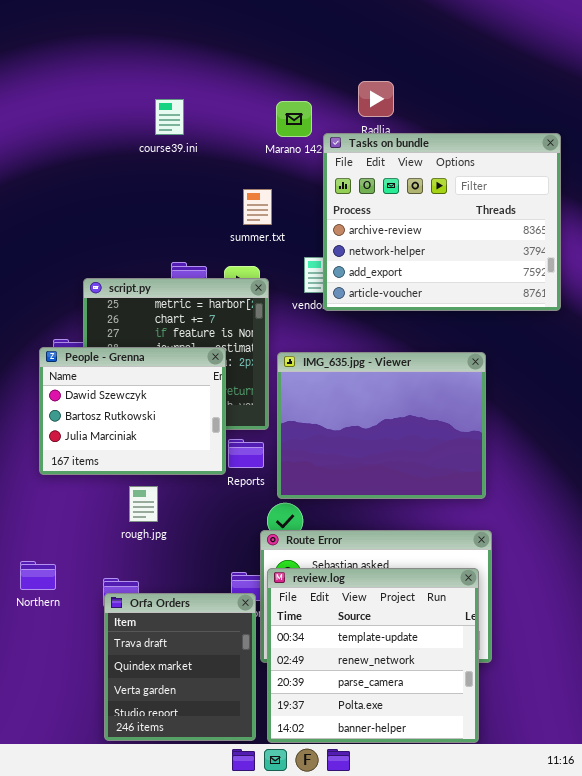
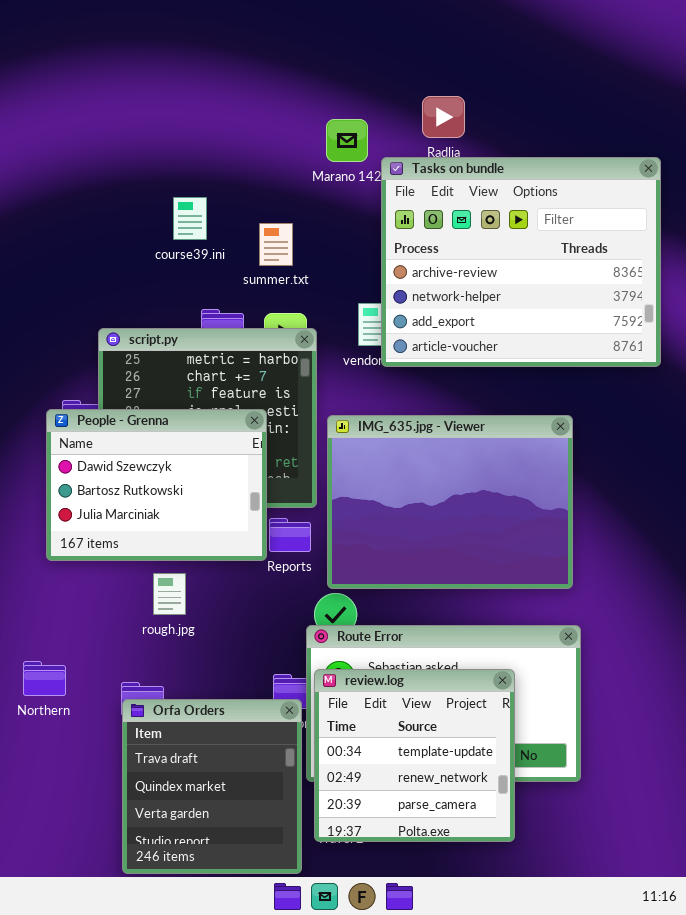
course39.ini: [155,99,184,135] -> [173,197,207,240], moved
summer.txt: [243,189,272,225] -> [259,223,293,266], moved
review.log: [267,568,479,743] -> [314,669,515,842], resized

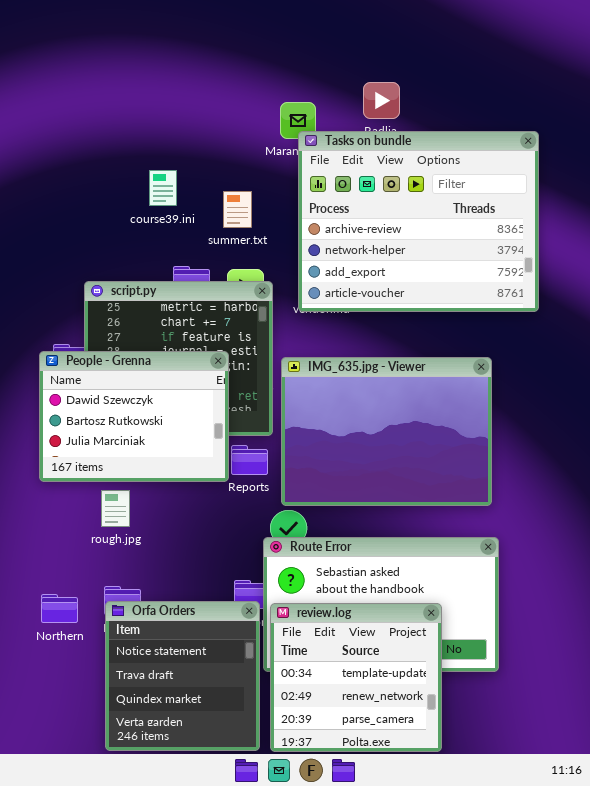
Tasks on bundle: [381,157,661,367] -> [298,131,539,312], moved
rough.jpg: [153,573,186,615] -> [101,490,130,527], moved
Northern: [23,661,66,696] -> [41,594,78,623], moved
review.log: [314,669,515,842] -> [270,603,442,752], moved
Orfa Orders: [122,699,302,874] -> [105,601,260,751], scrolled up 1 row

